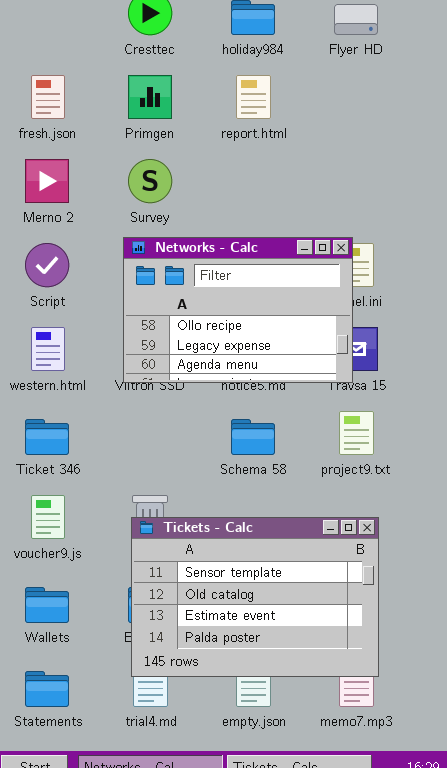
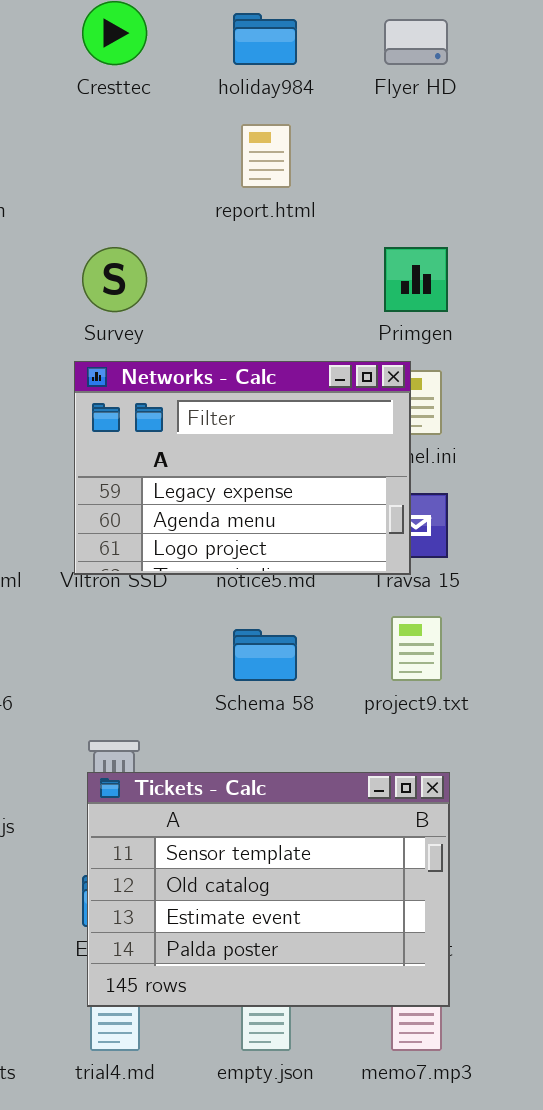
Primgen: [128,75,172,119] -> [384,247,448,312], moved
Networks - Calc: [123,237,353,383] -> [74,361,411,575], scrolled down 1 row

